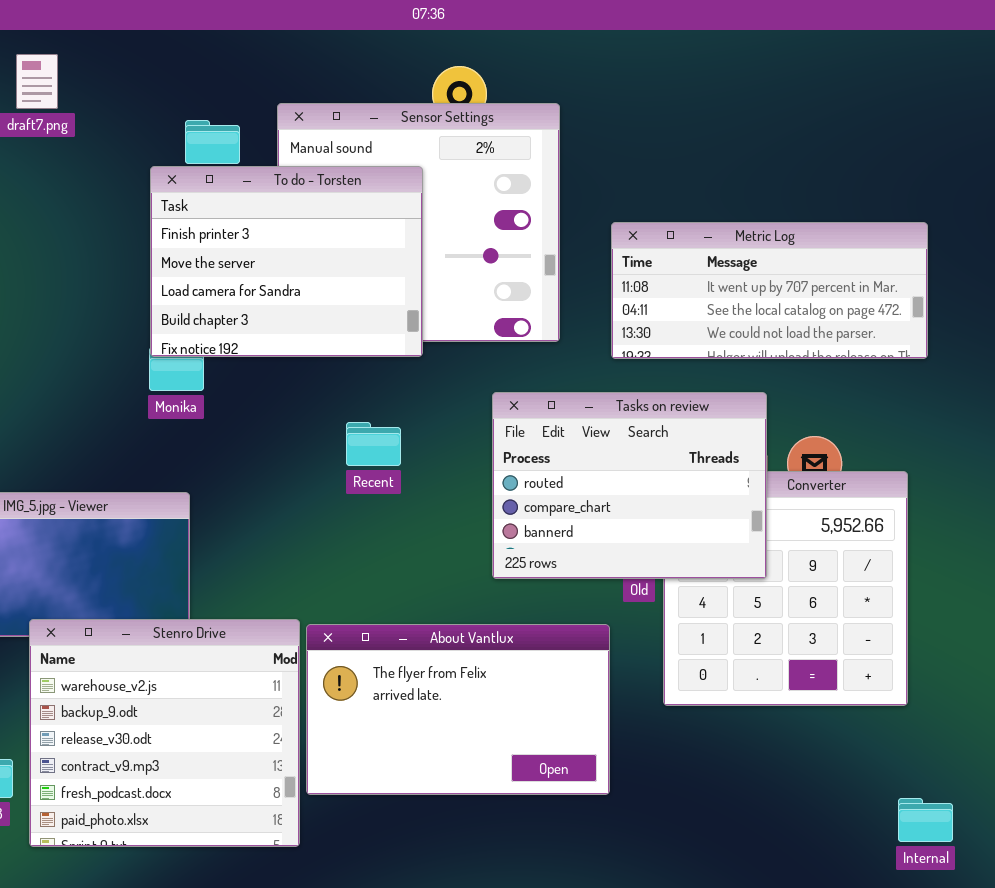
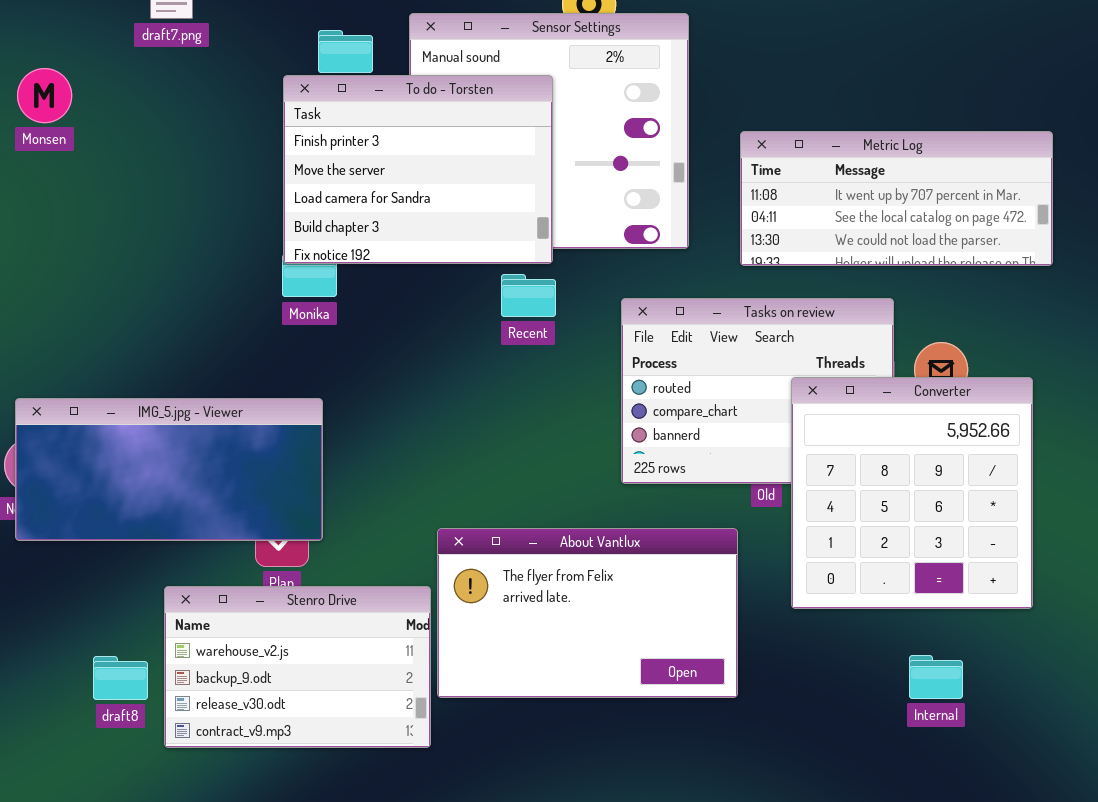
Recent: [346,422,401,466] -> [501,274,556,317], moved
Converter: [663,471,908,706] -> [791,377,1033,609], raised
Stenro Drive: [29,619,300,847] -> [164,586,431,748], resized
Internal: [898,798,953,842] -> [909,655,963,699], moved

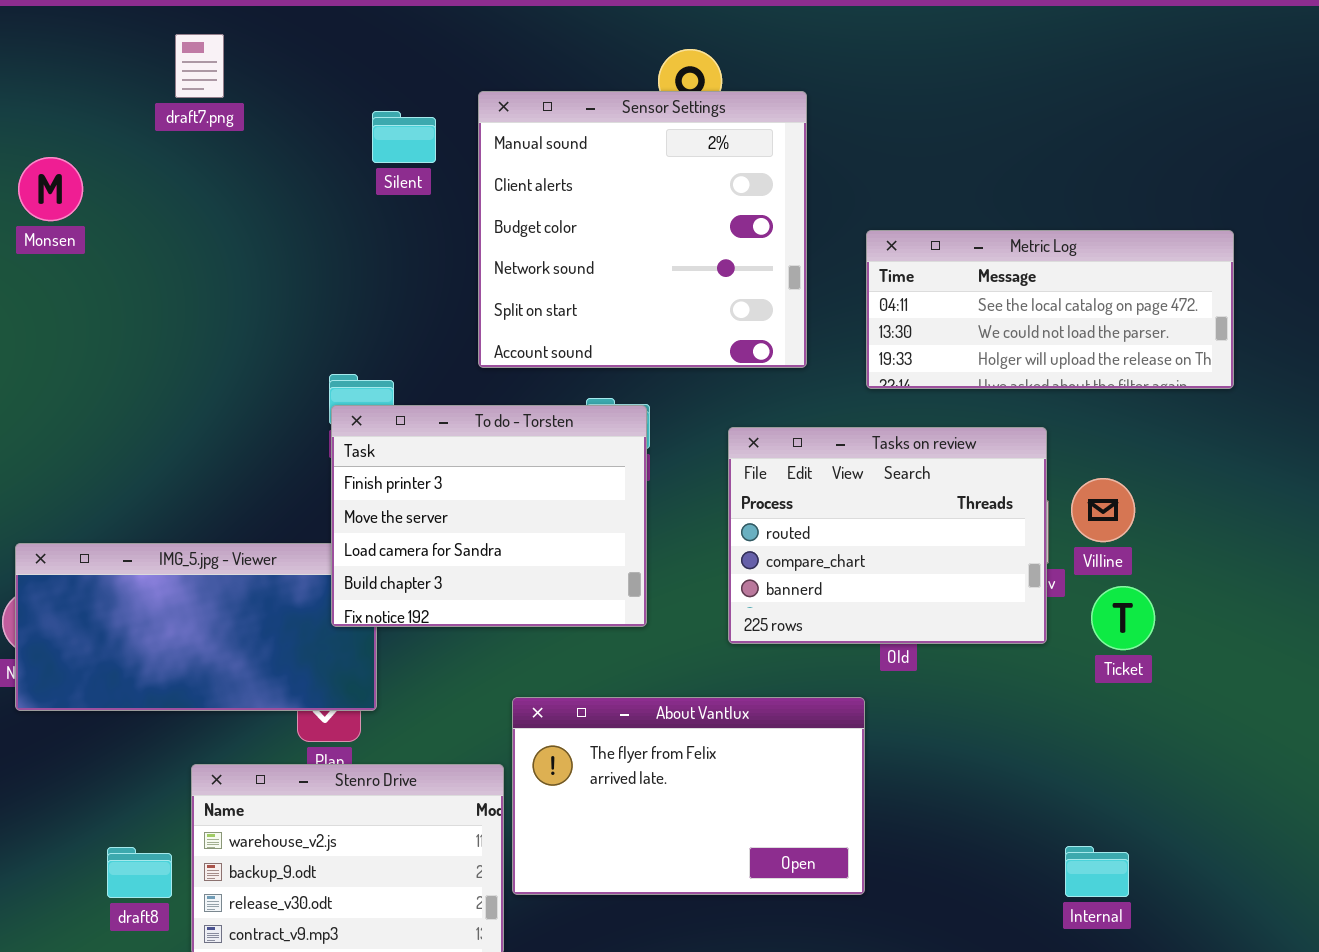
To do - Torsten: [283,75,553,264] -> [331,405,647,627], moved
Metric Log: [740,131,1053,266] -> [866,230,1234,389], scrolled down 1 row
Converter: [791,377,1033,609] -> none, closed

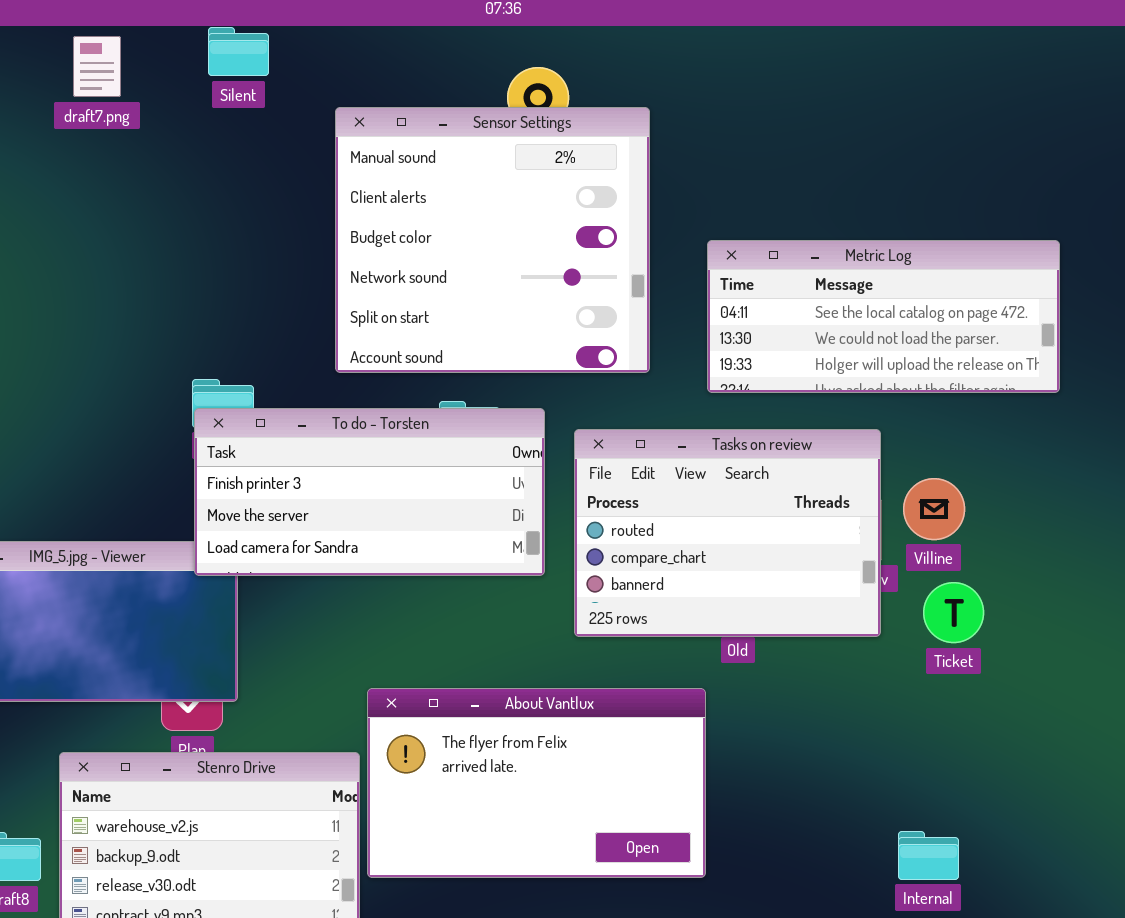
draft7.png: [175,34,224,98] -> [73,36,121,97], moved
Silent: [372,111,436,163] -> [208,27,269,76], moved
To do - Torsten: [331,405,647,627] -> [194,408,545,576], resized

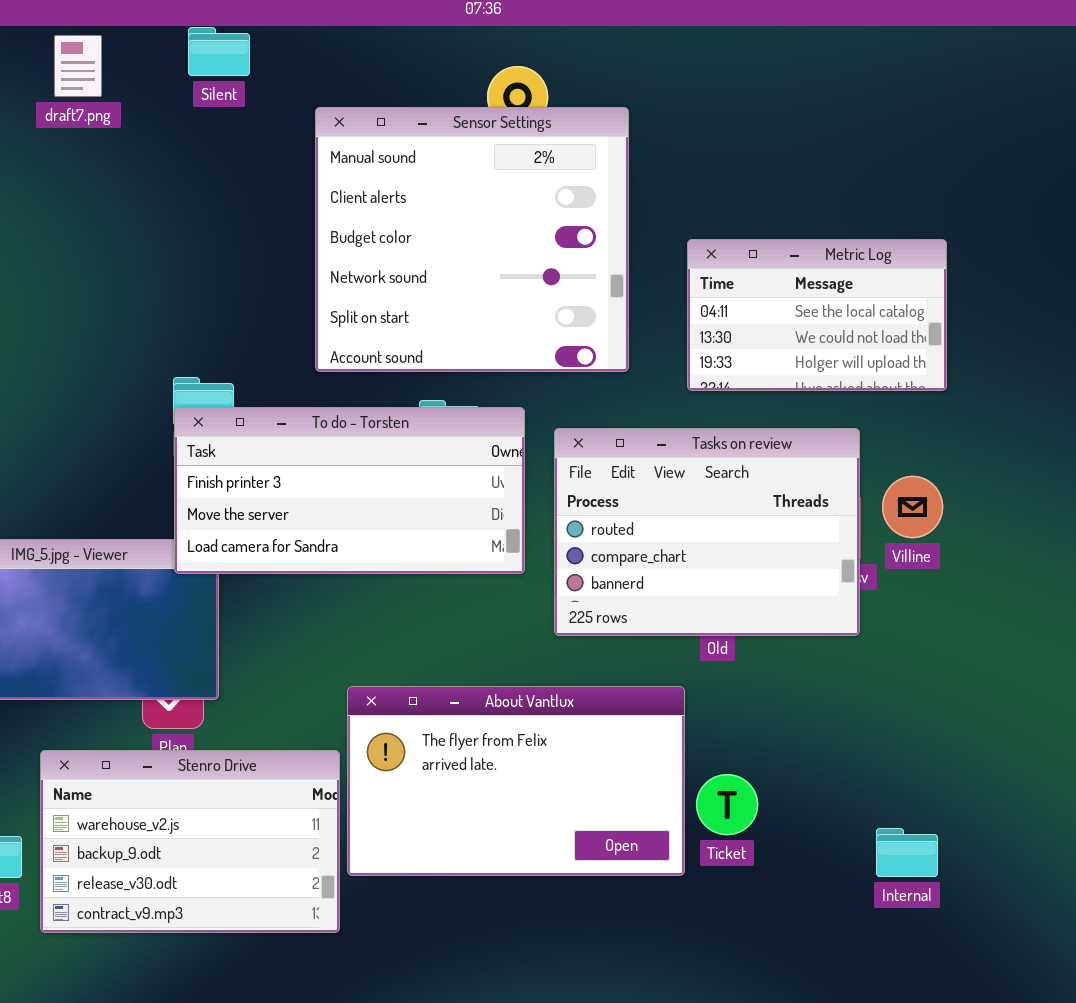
Metric Log: [707,240,1060,393] -> [687,239,947,391], resized
Ticket: [923,582,984,643] -> [696,774,758,835], moved

